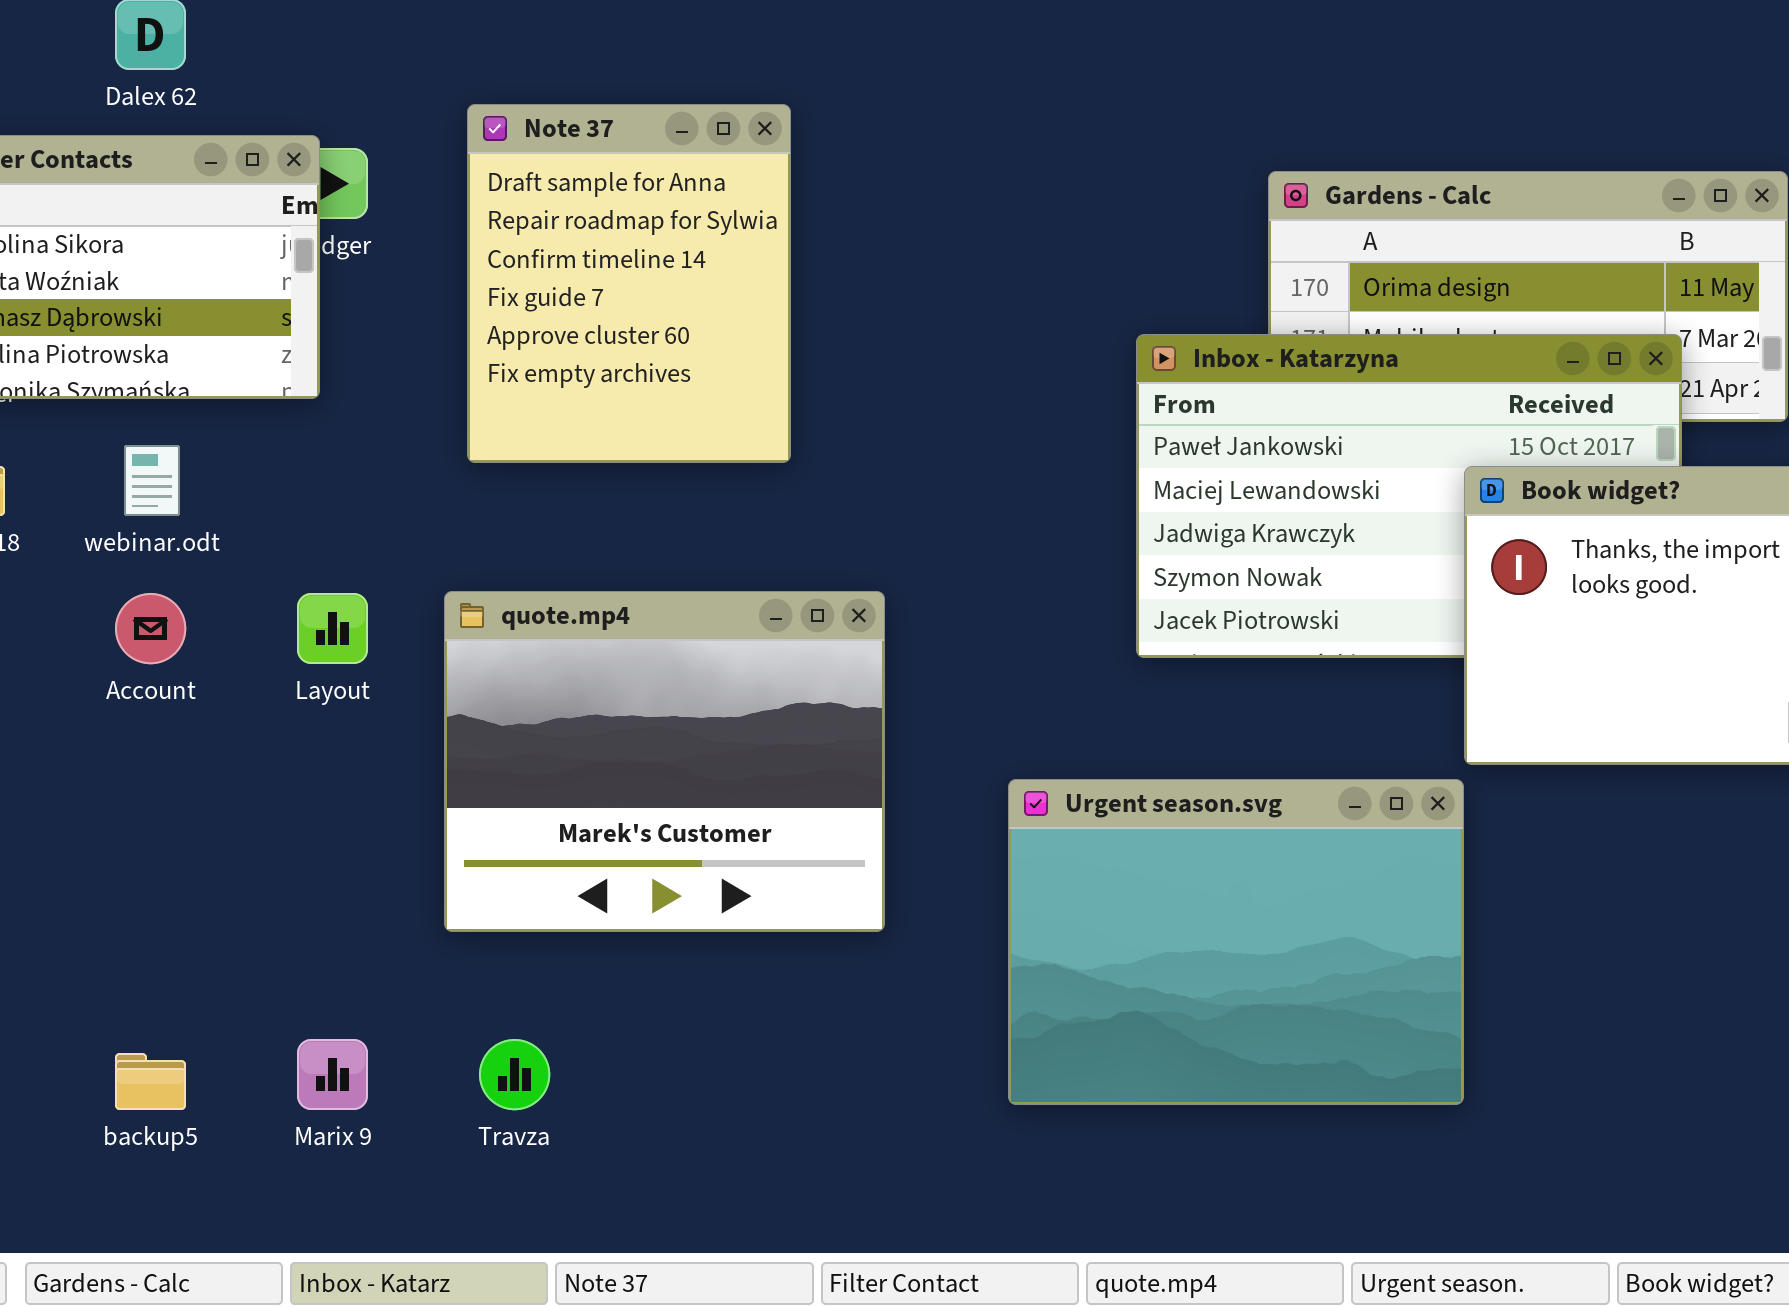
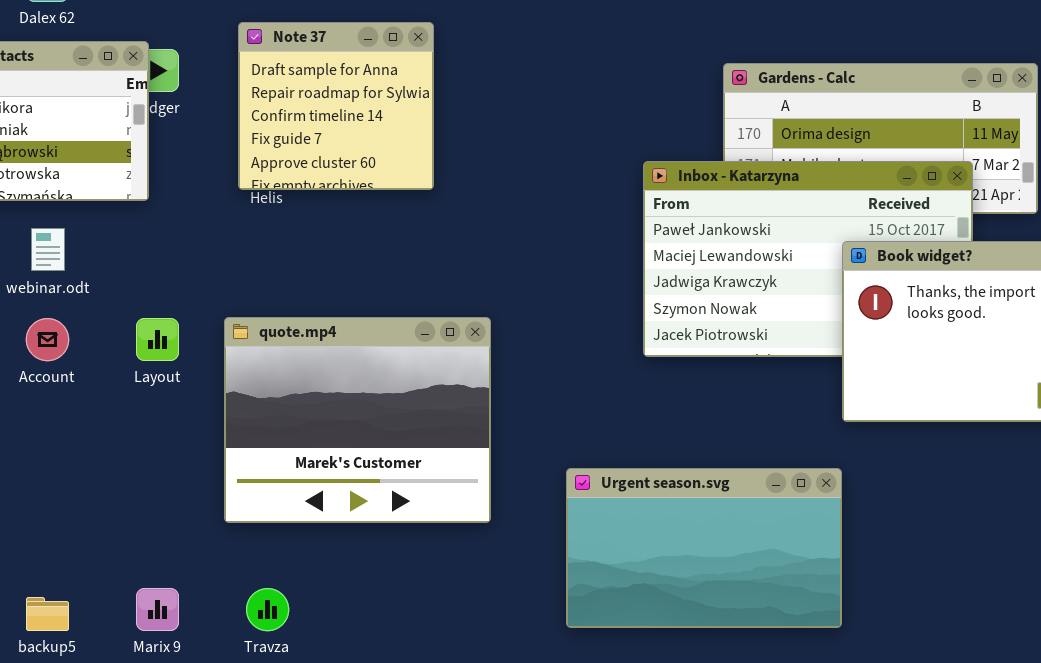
Note 37: [467,104,791,463] -> [238,22,434,190], resized
Urgent season.svg: [1008,779,1464,1105] -> [566,468,842,628], resized

